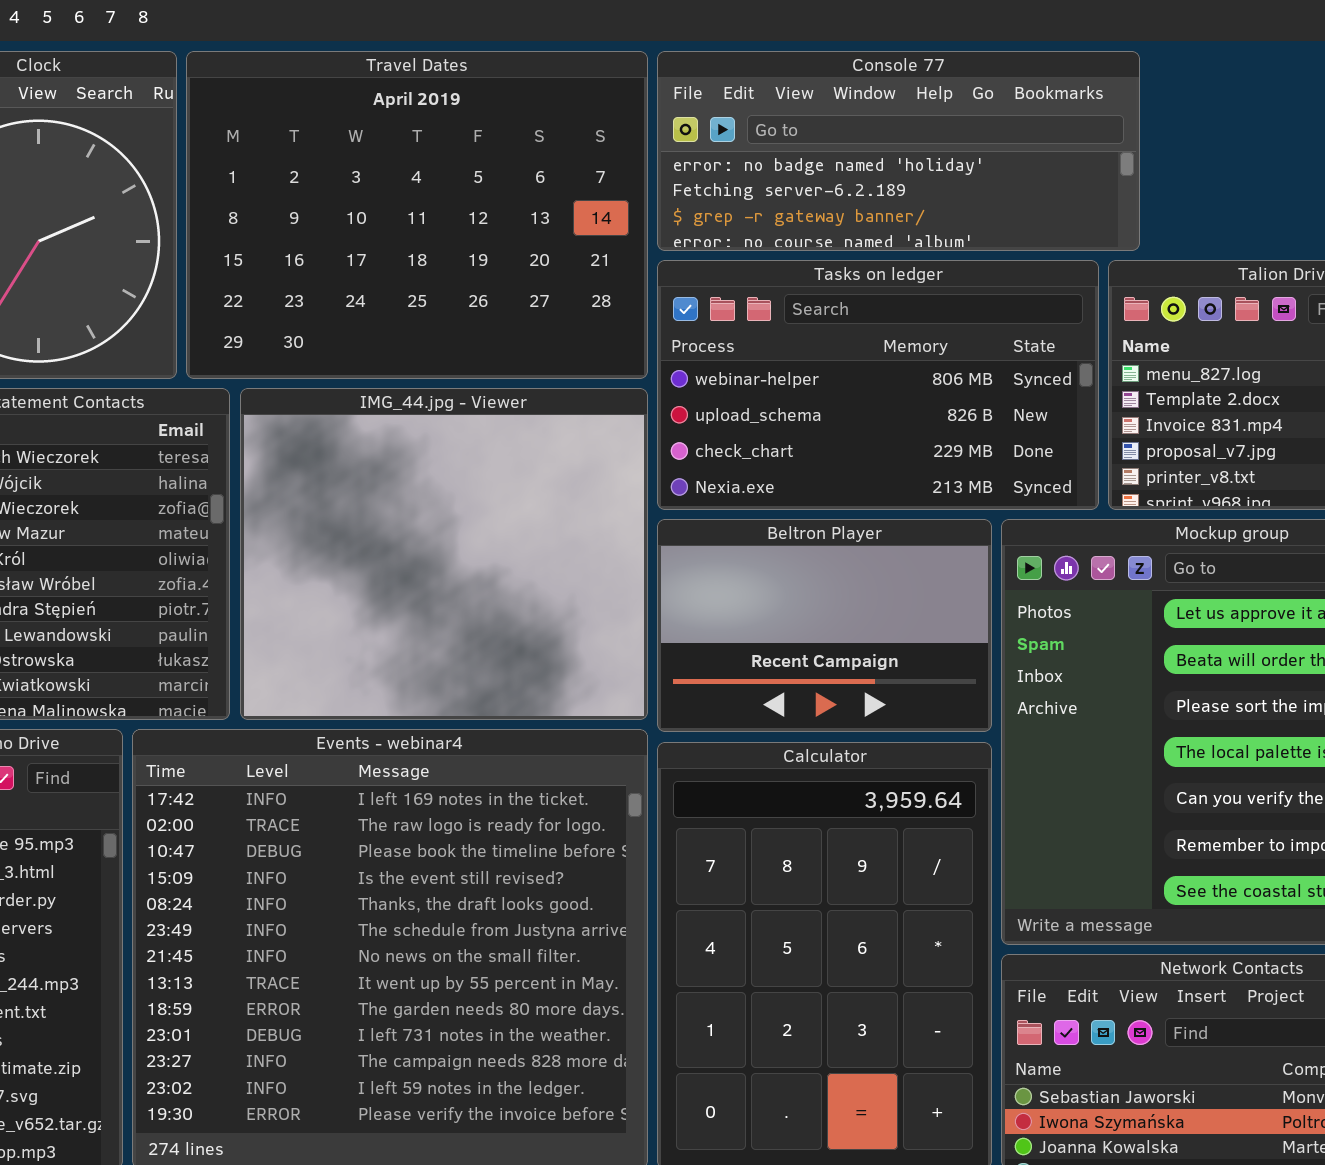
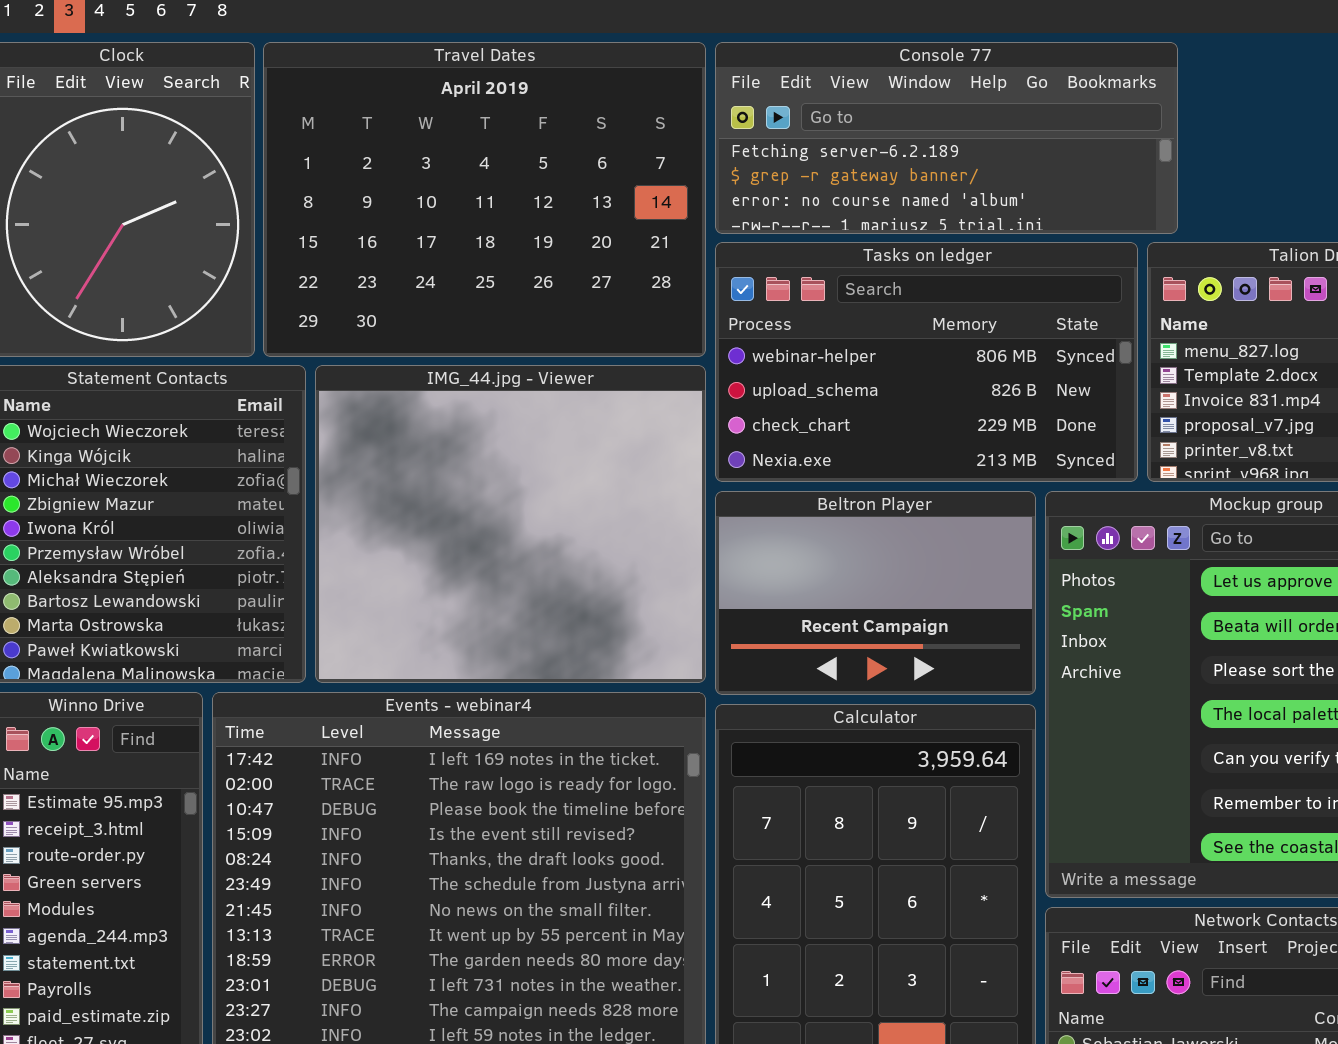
Console 77: [657,51,1140,251] -> [715,42,1178,234], scrolled down 1 row

